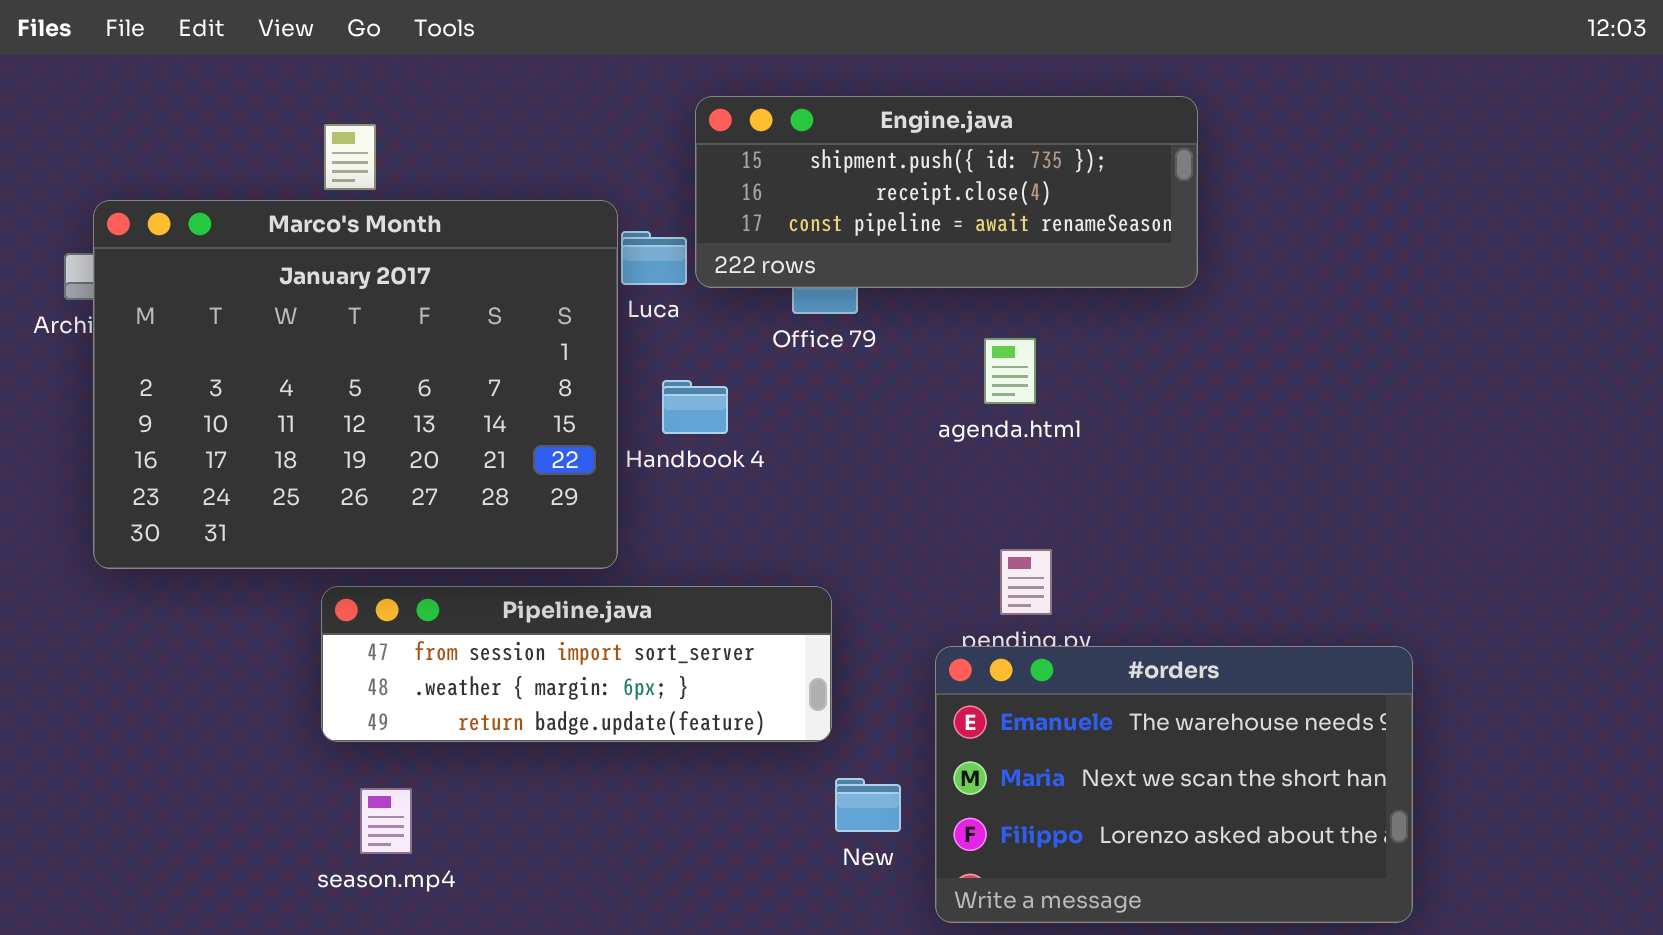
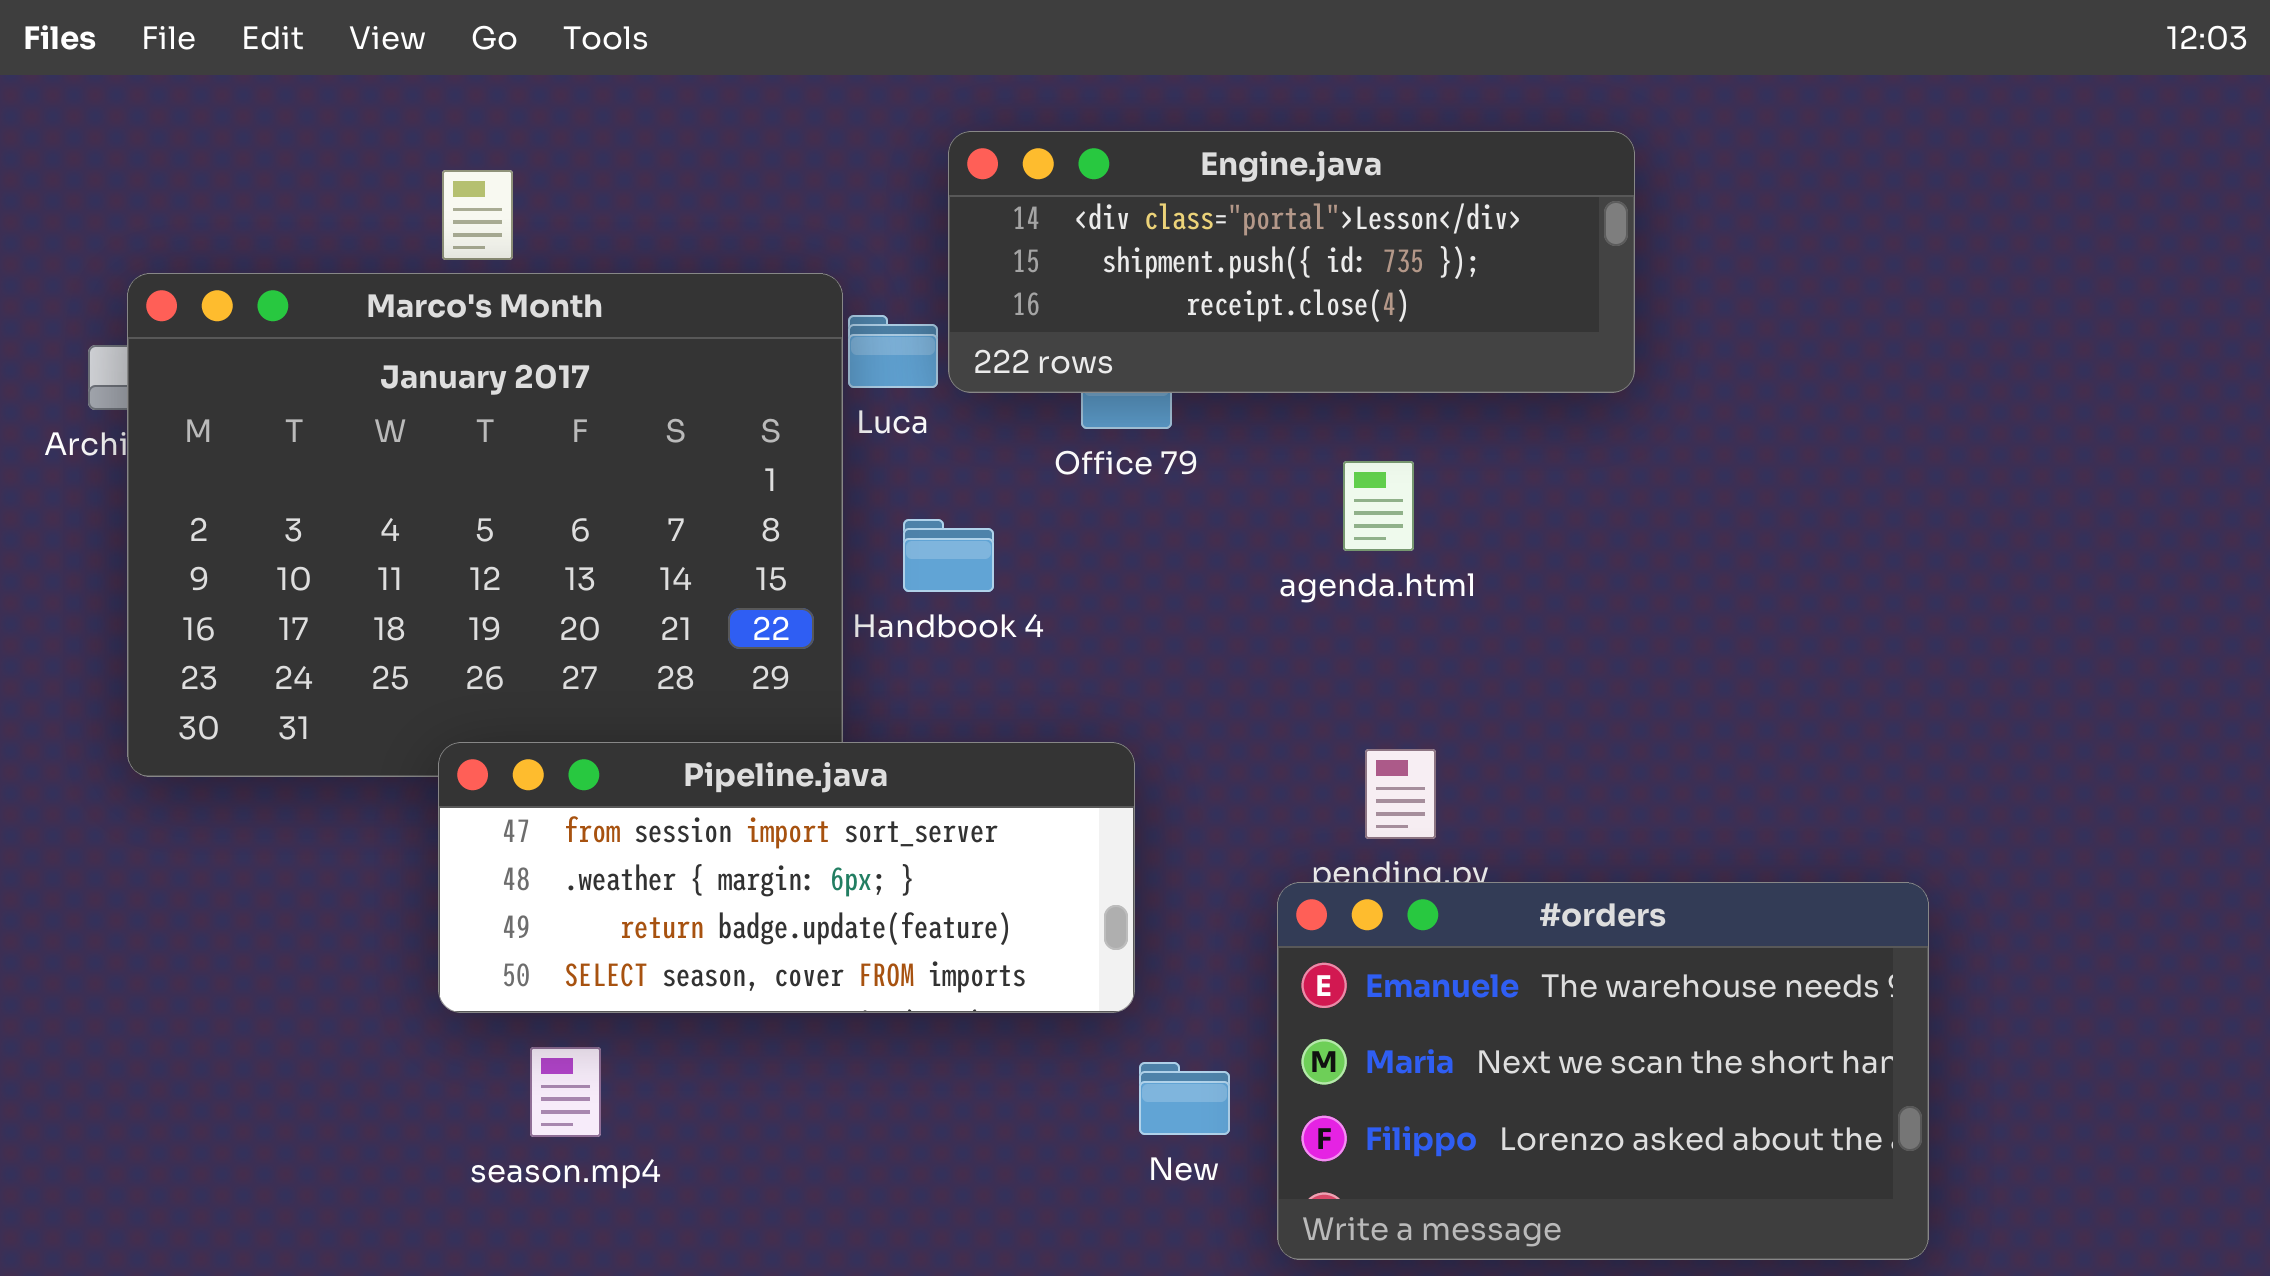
Engine.java: [695,96,1198,288] -> [948,131,1635,393], scrolled up 1 row
Pipeline.java: [321,586,832,742] -> [438,742,1135,1013], resized
season.mp4: [360,788,412,854] -> [530,1047,601,1137], moved

